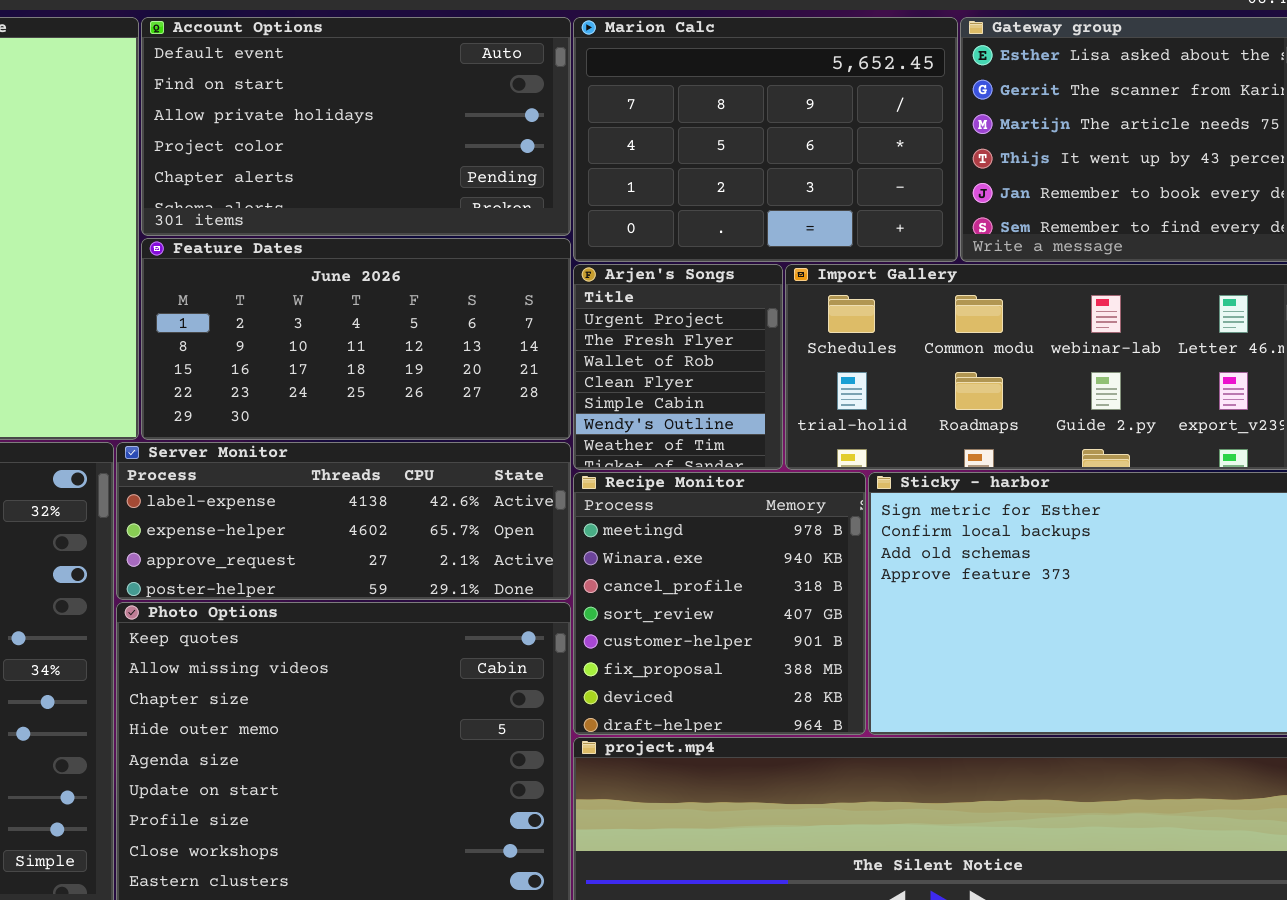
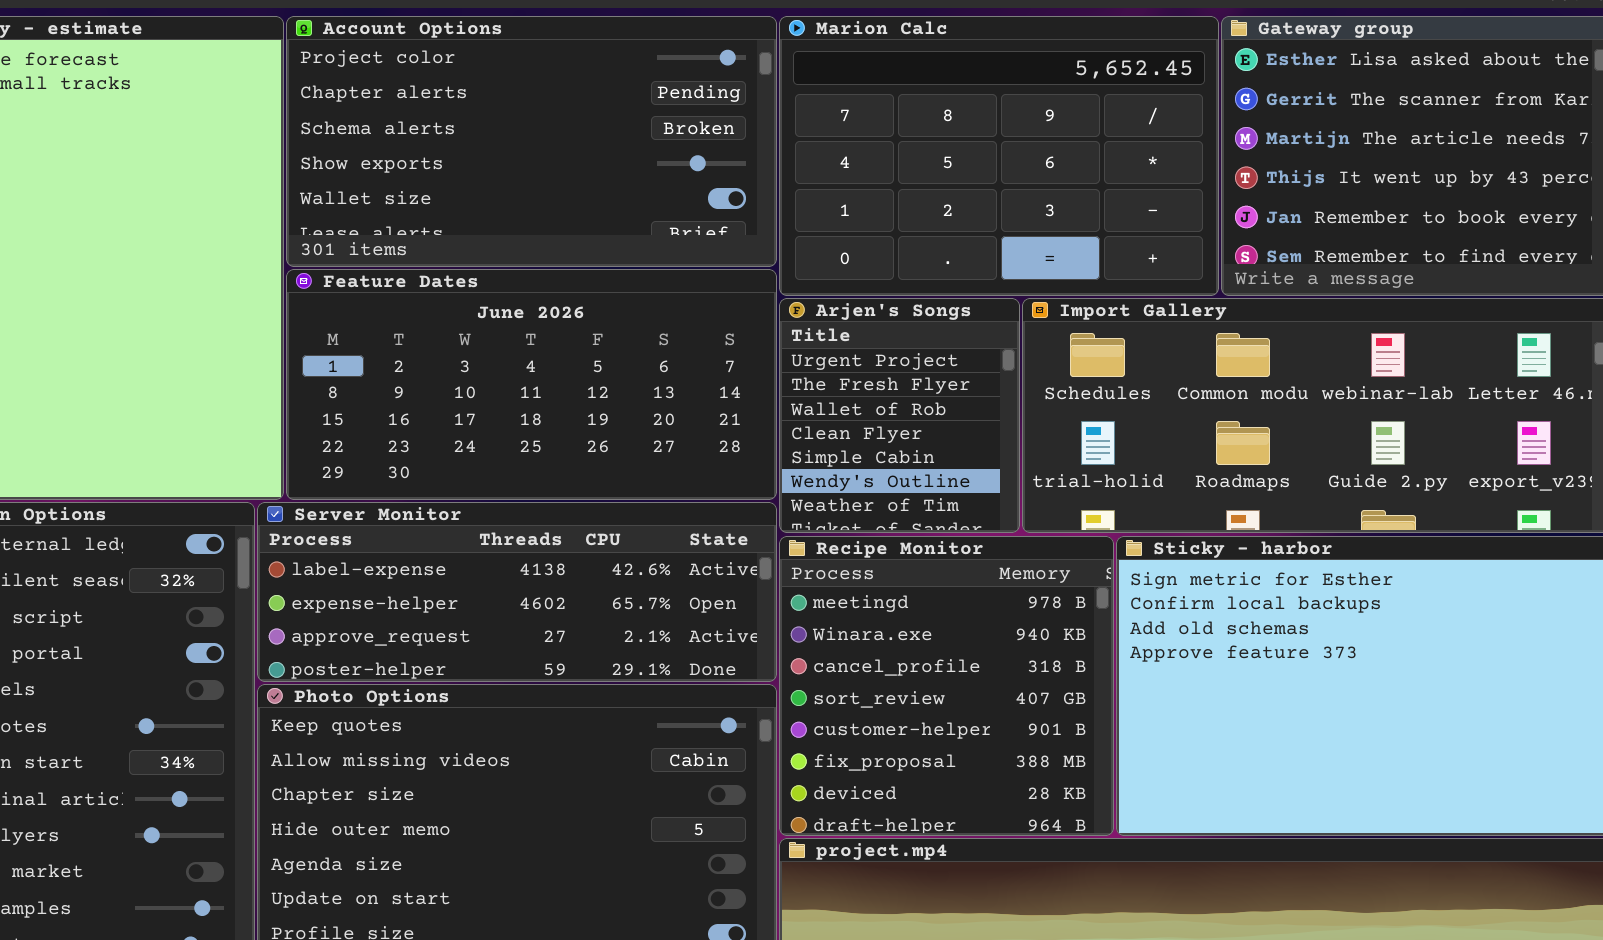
Account Options: [141,17,571,236] -> [286,16,777,267], scrolled down 3 rows

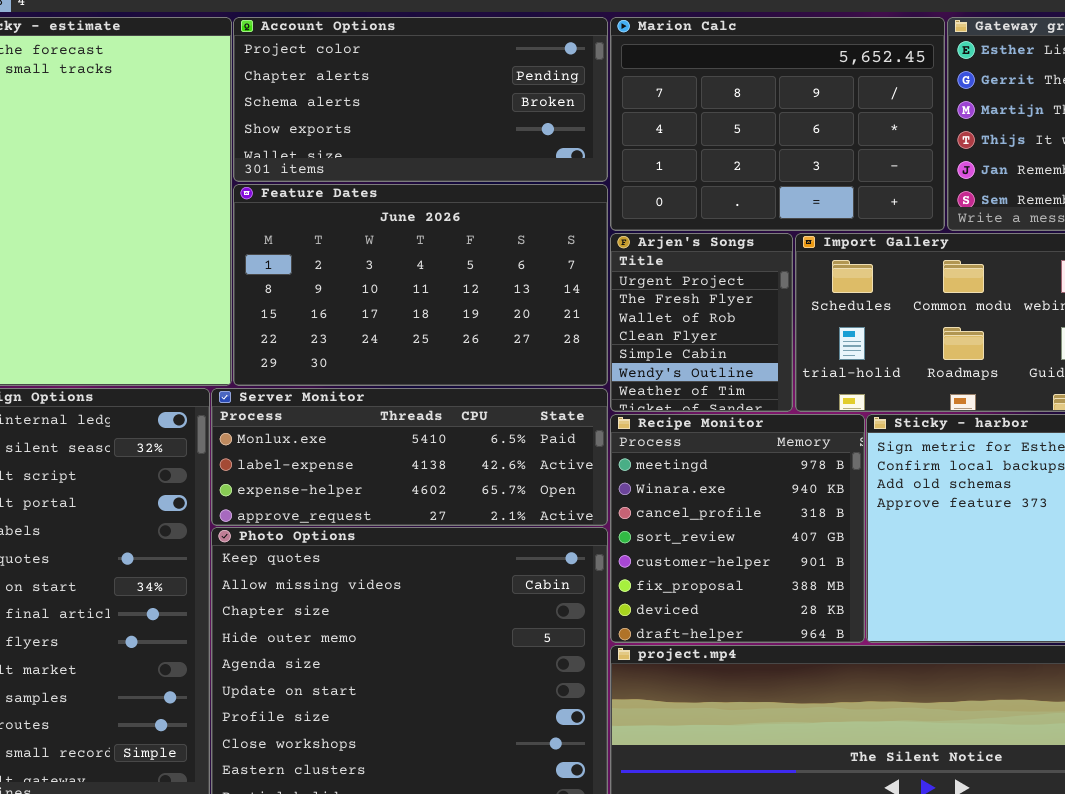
Account Options: [286,16,777,267] -> [233,17,608,182], resized
Feature Dates: [286,269,777,500] -> [233,184,608,386], resized
Server Monitor: [257,502,777,682] -> [211,388,608,526], scrolled up 1 row

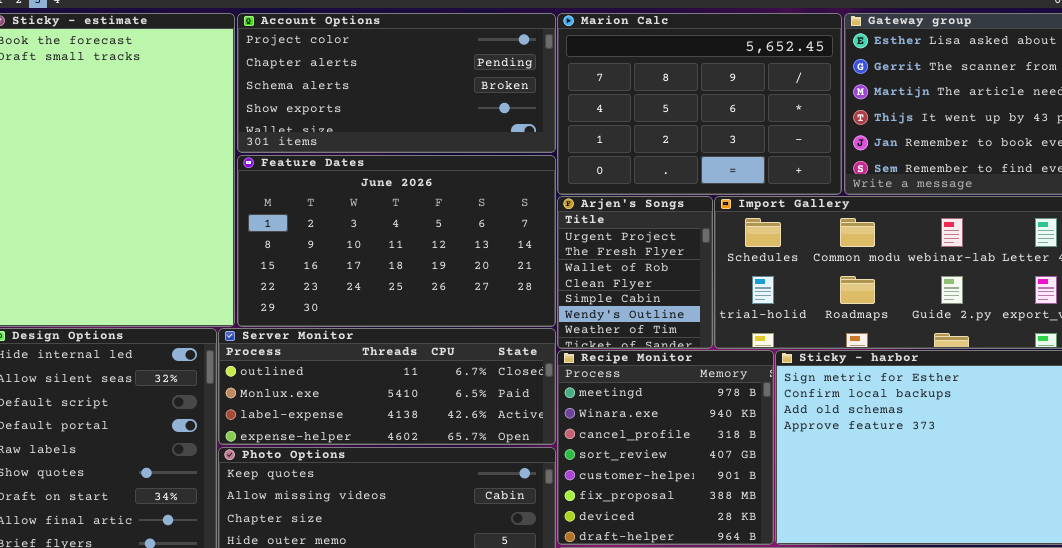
Server Monitor: [211,388,608,526] -> [218,328,556,445], scrolled up 1 row

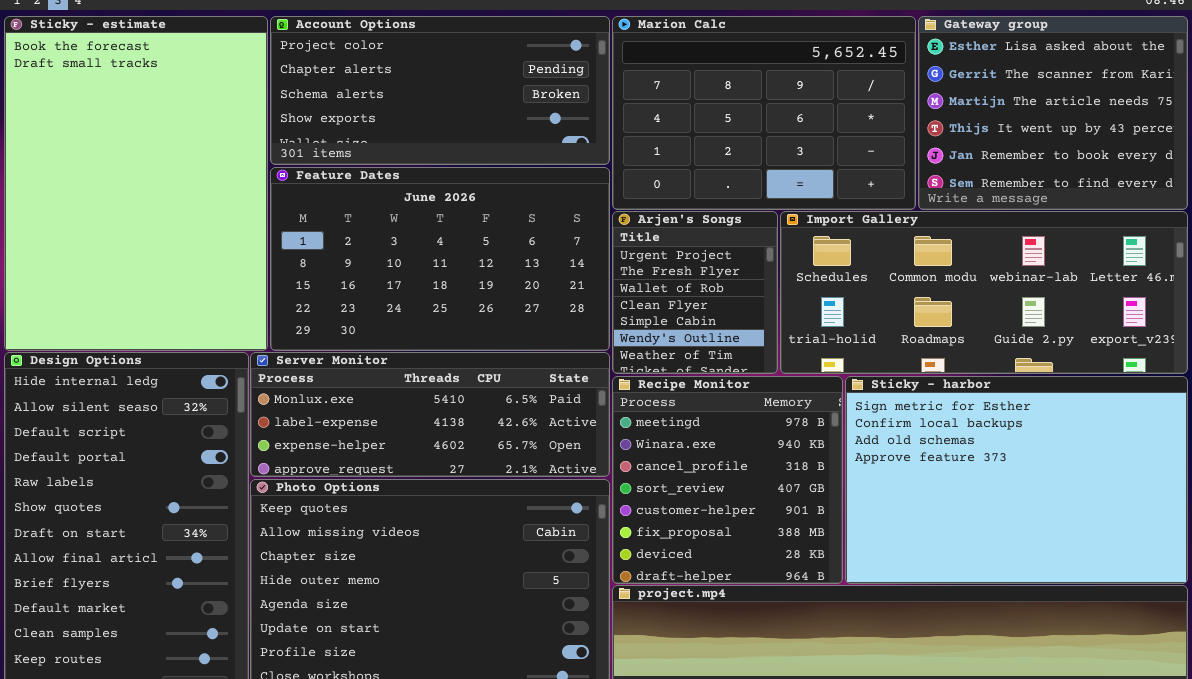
Server Monitor: [218,328,556,445] -> [250,352,610,477], scrolled down 1 row

